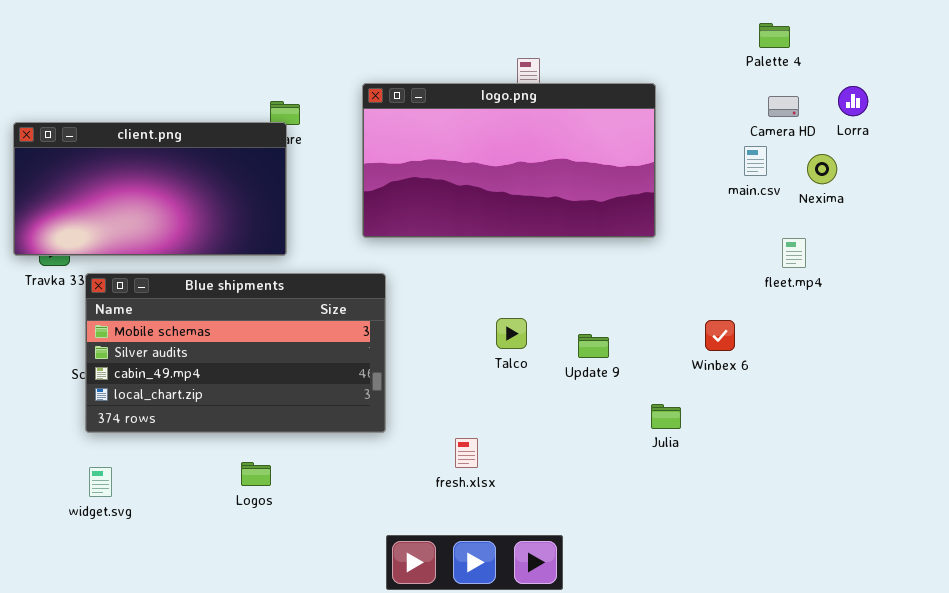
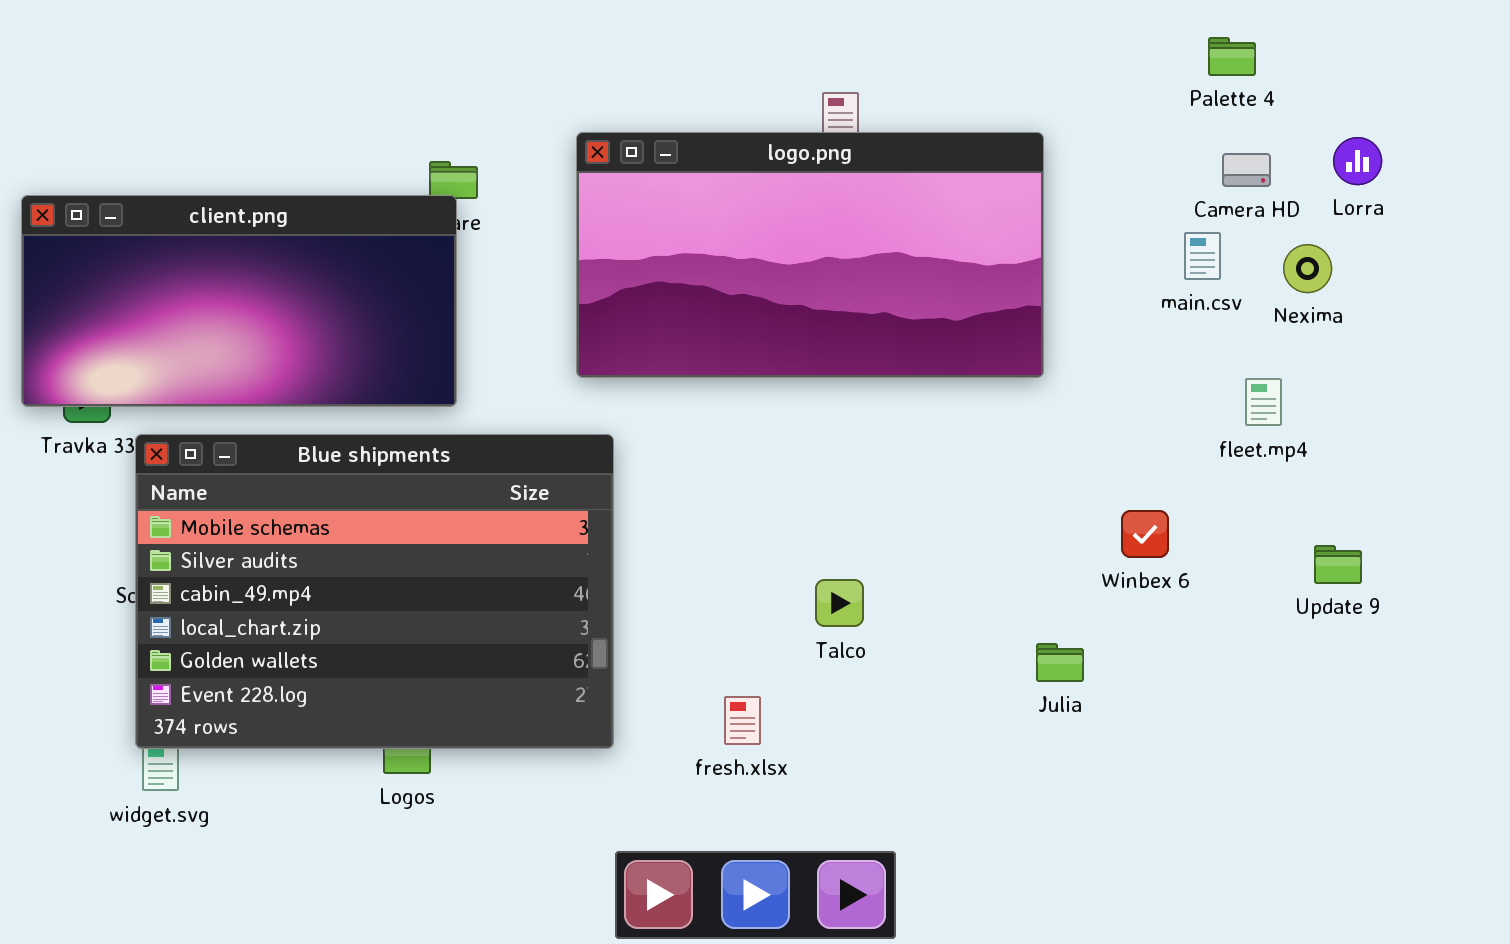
Blue shipments: [85,273,386,433] -> [135,434,614,749], resized
Talco: [496,318,527,349] -> [815,579,864,627], moved
Update 9: [578,334,609,358] -> [1314,545,1362,584], moved

